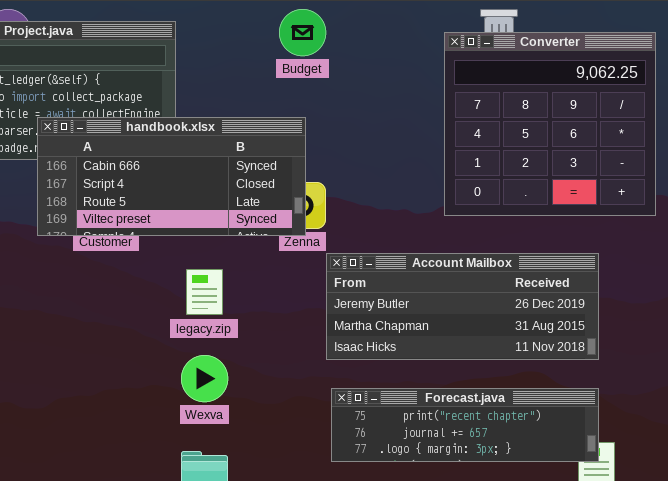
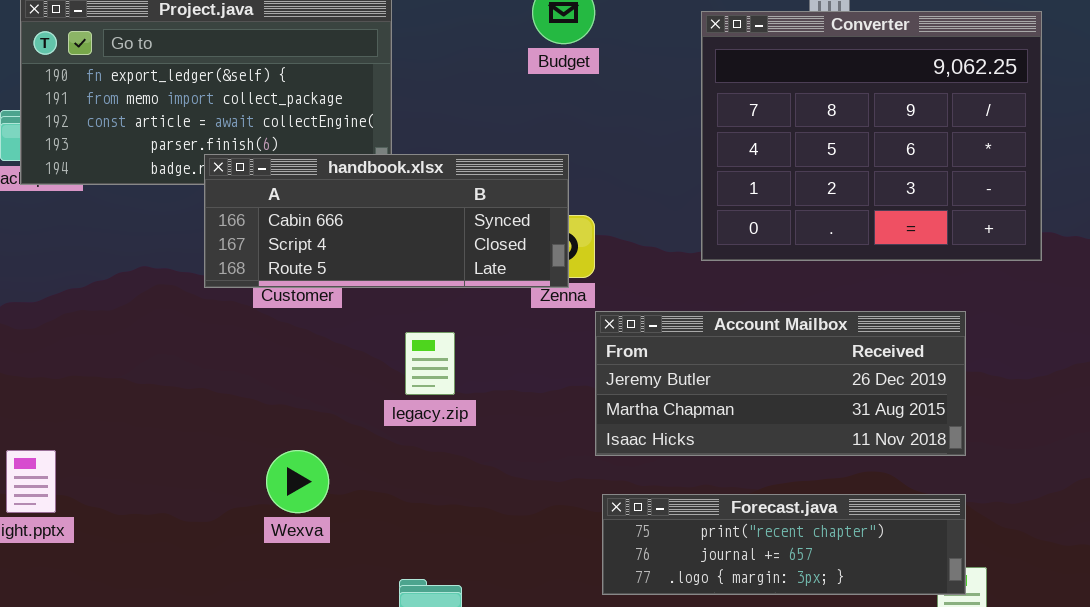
Converter: [444,32,656,216] -> [701,11,1042,261], resized
handbook.xlsx: [37,117,306,236] -> [204,154,569,288], resized
Wexva: [181,355,228,402] -> [266,450,329,513], moved

